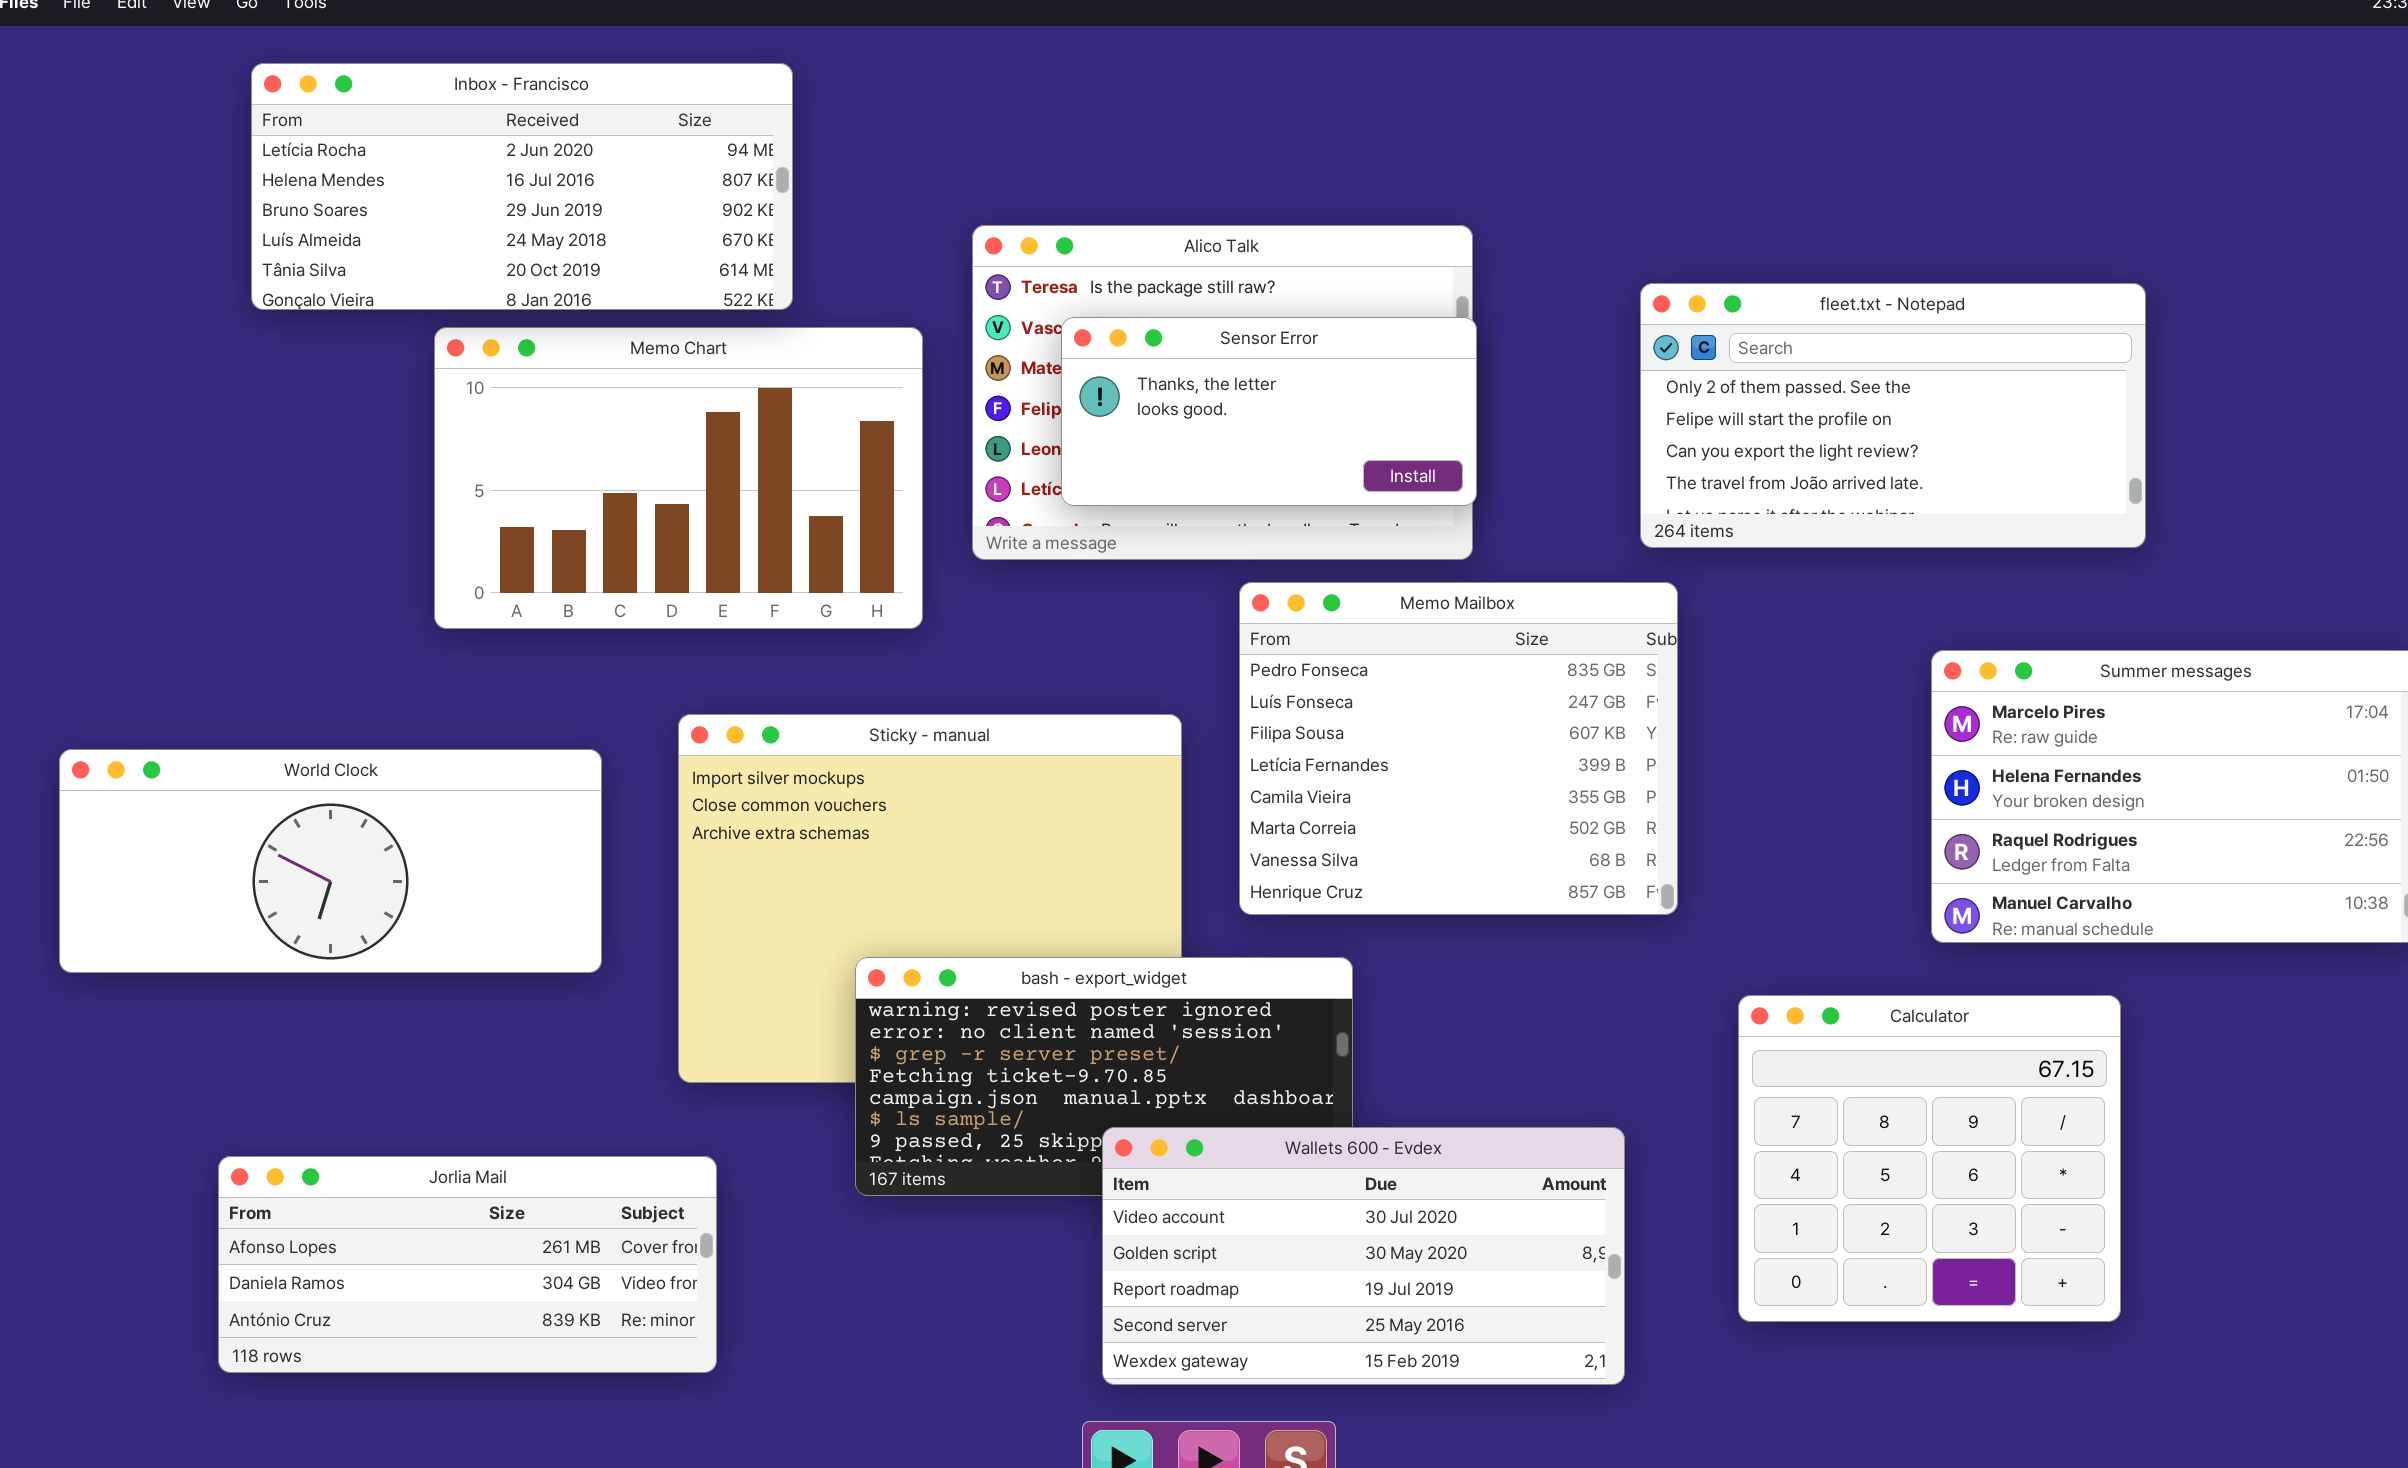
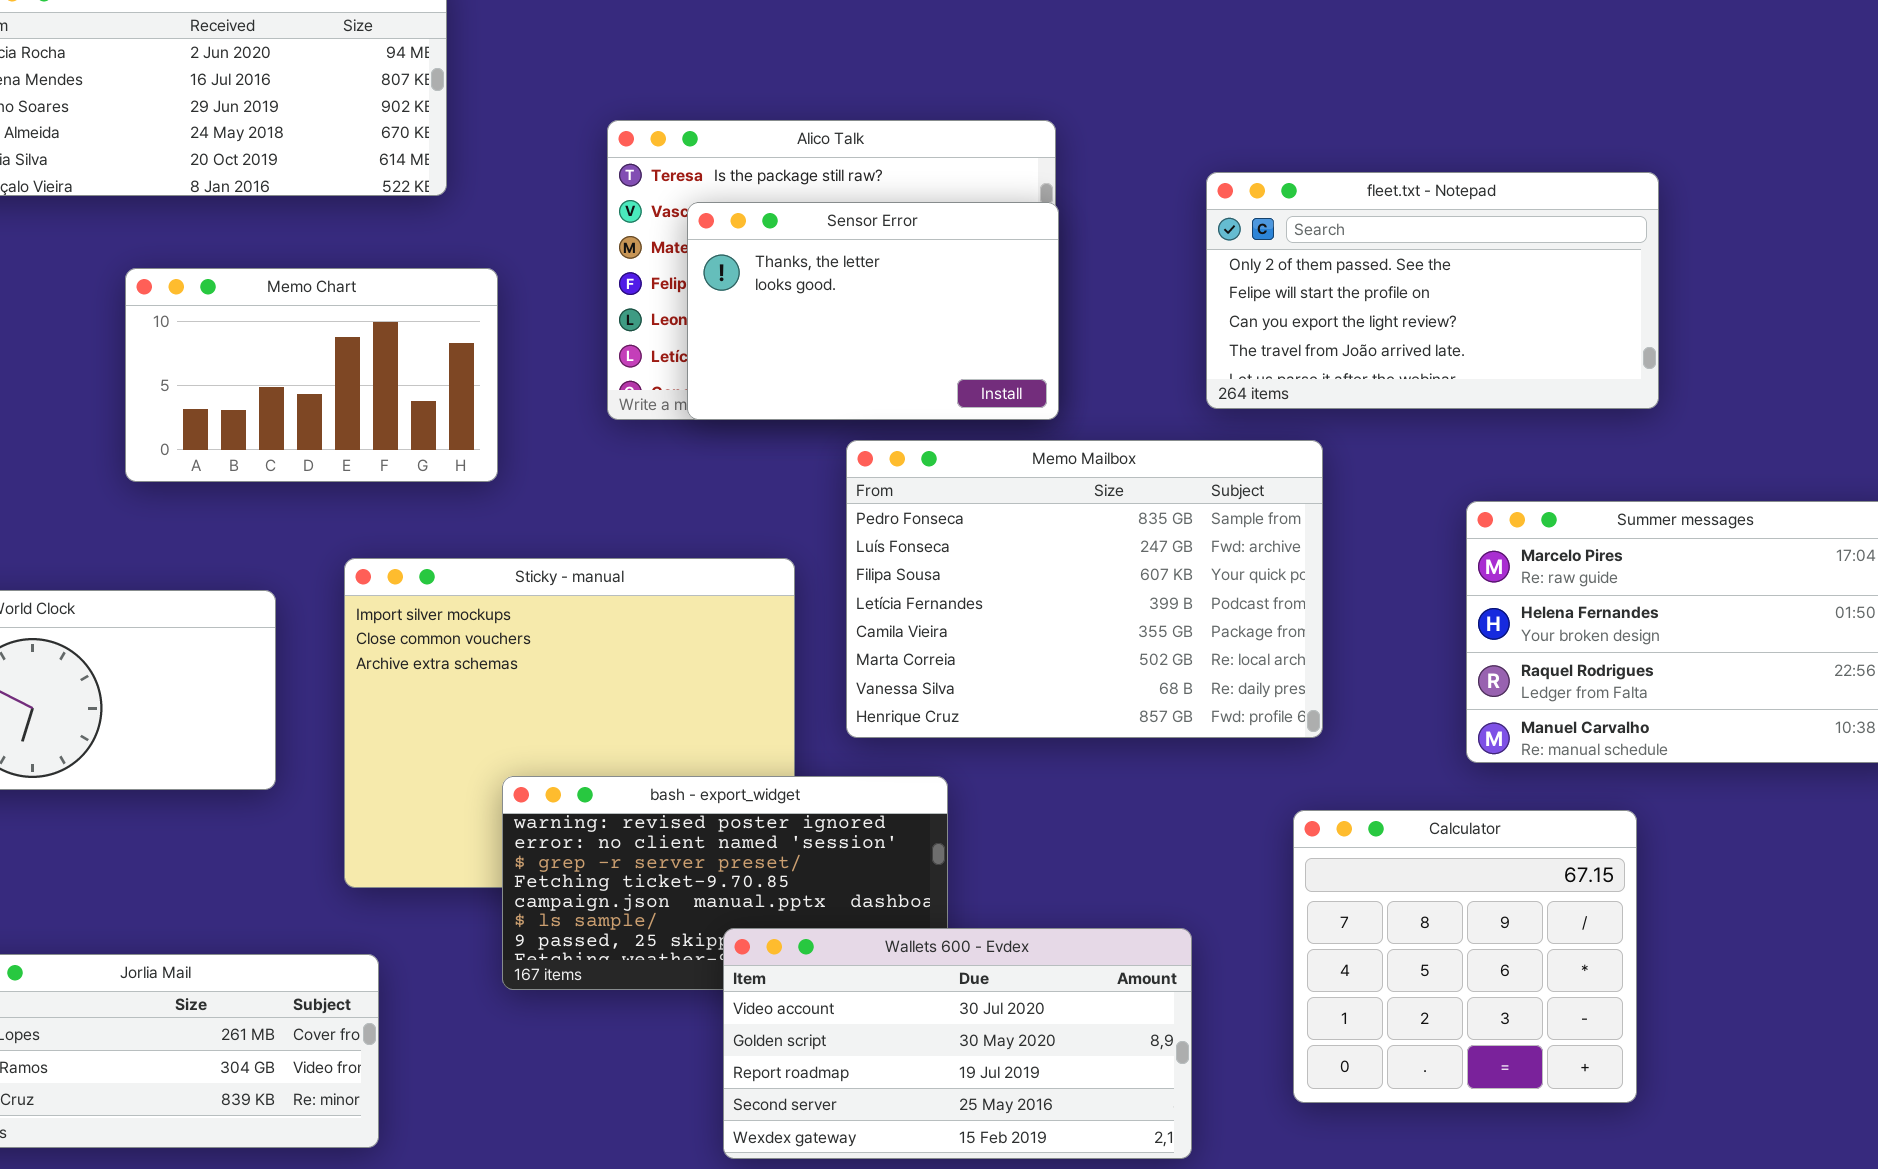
Sensor Error: [1061,317,1477,506] -> [687,202,1059,420], resized
Memo Chart: [434,327,923,629] -> [125,268,498,482], resized
Memo Mailbox: [1239,582,1678,915] -> [846,440,1323,738], resized

